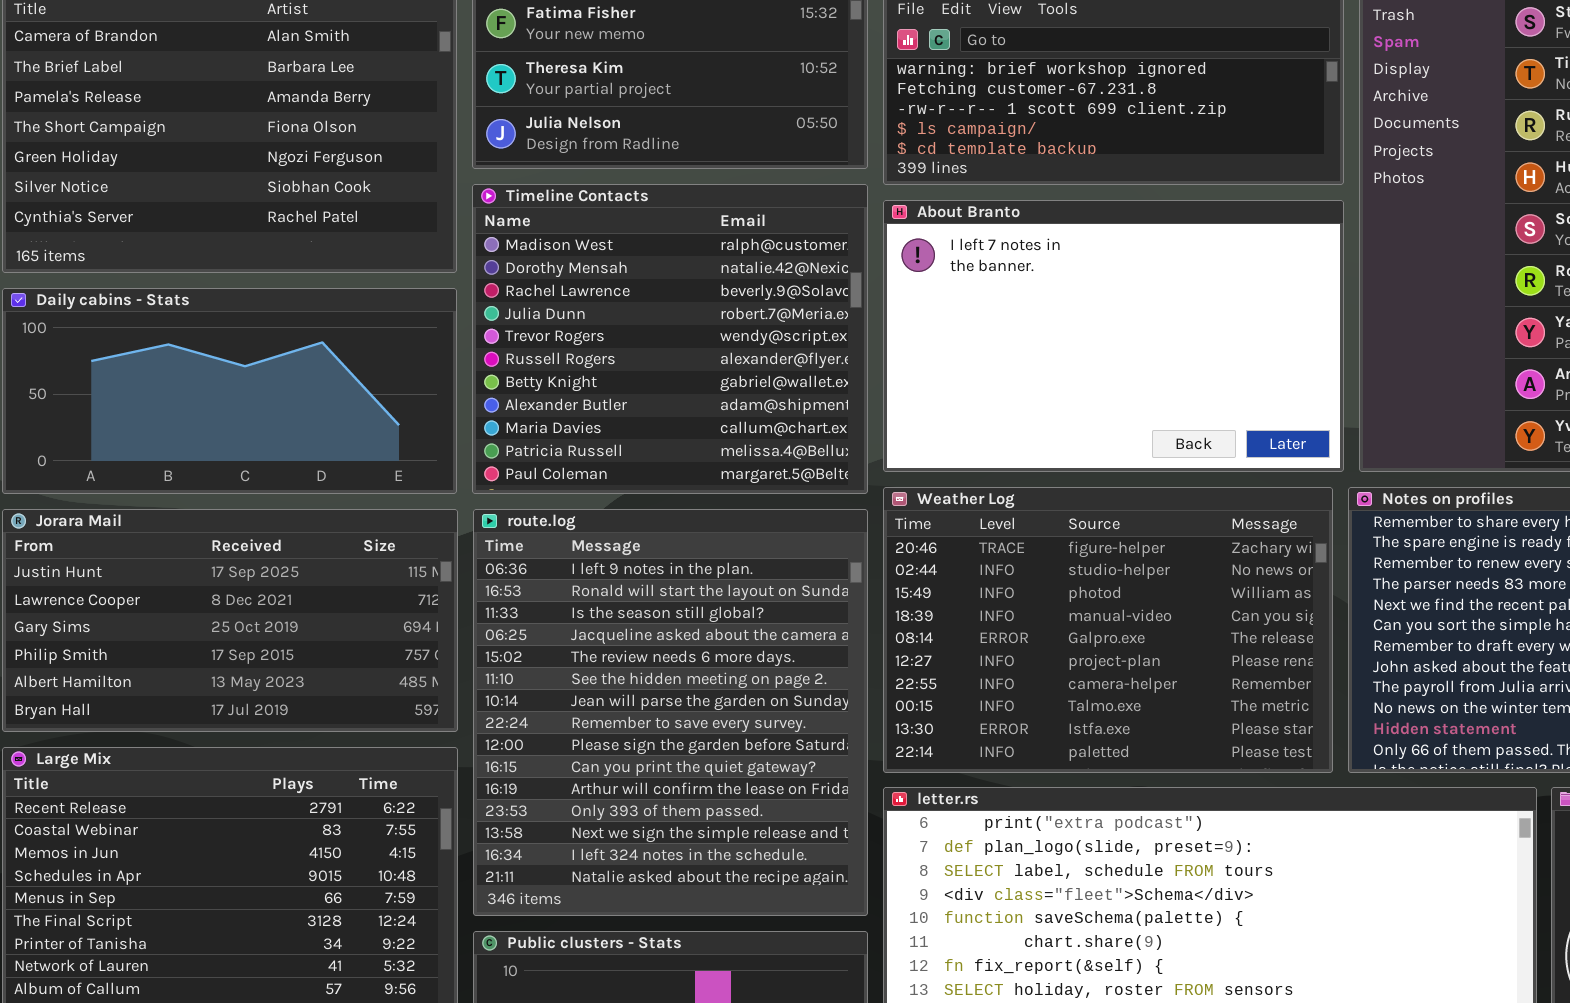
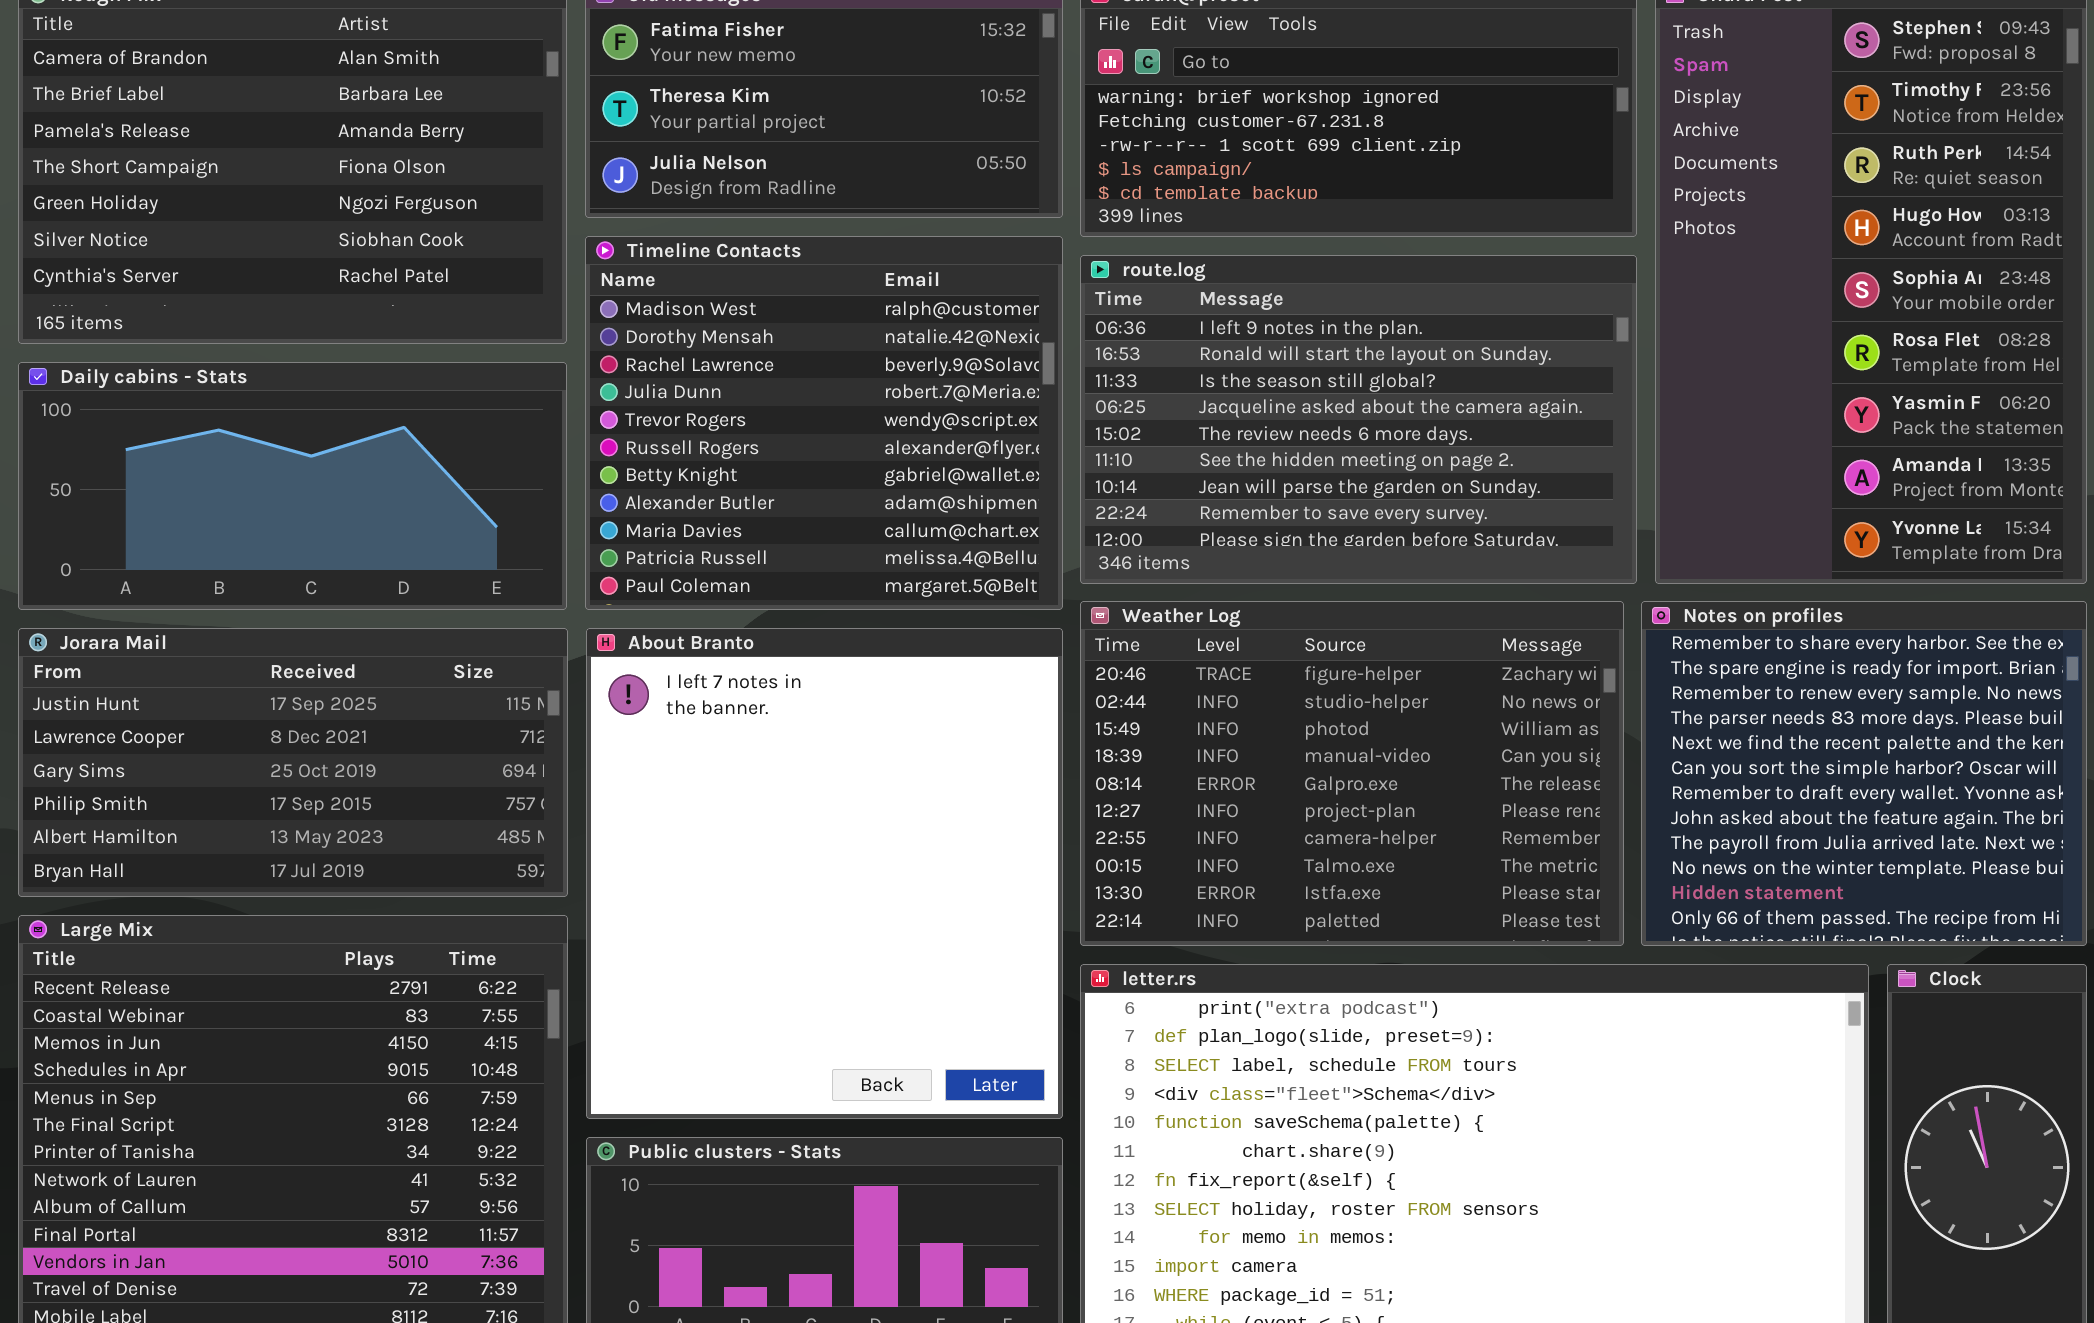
About Branto: [883,200,1344,472] -> [586,628,1063,1119], moved, resized
route.log: [473,509,868,916] -> [1080,255,1637,584], moved, resized

